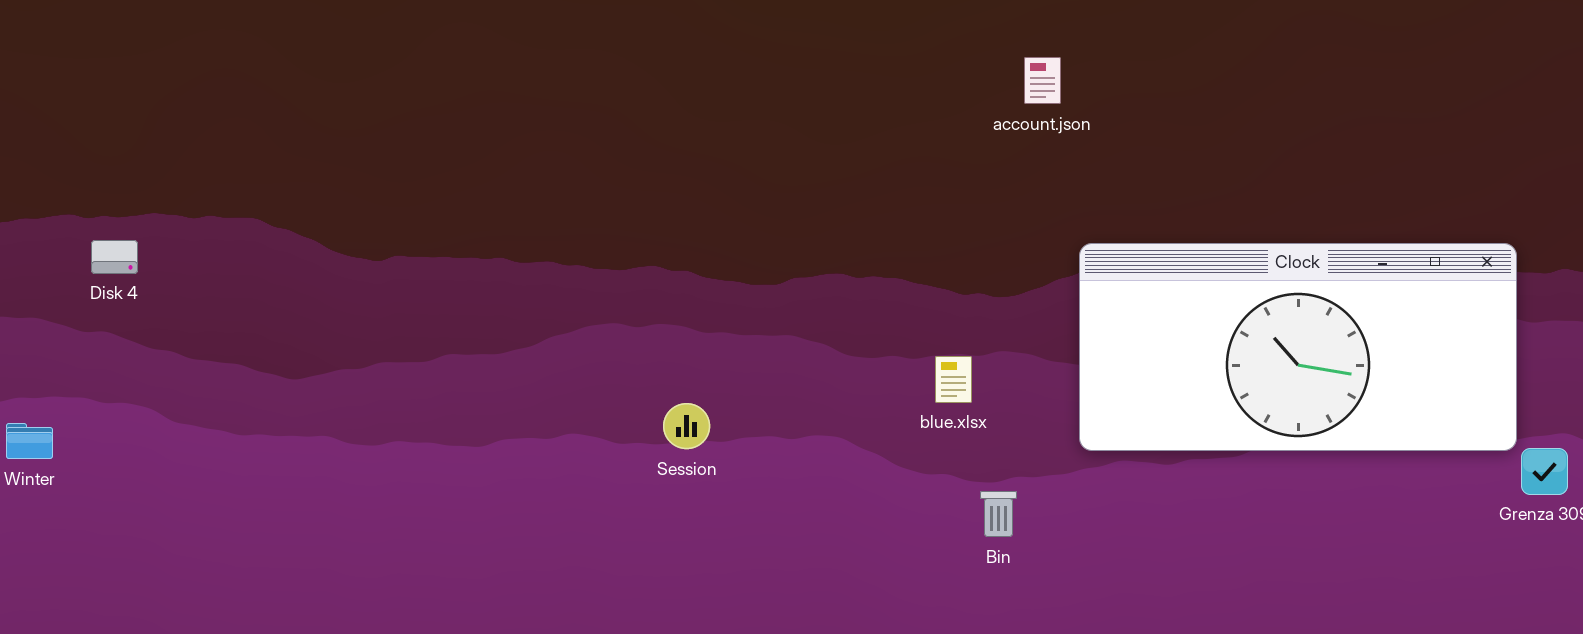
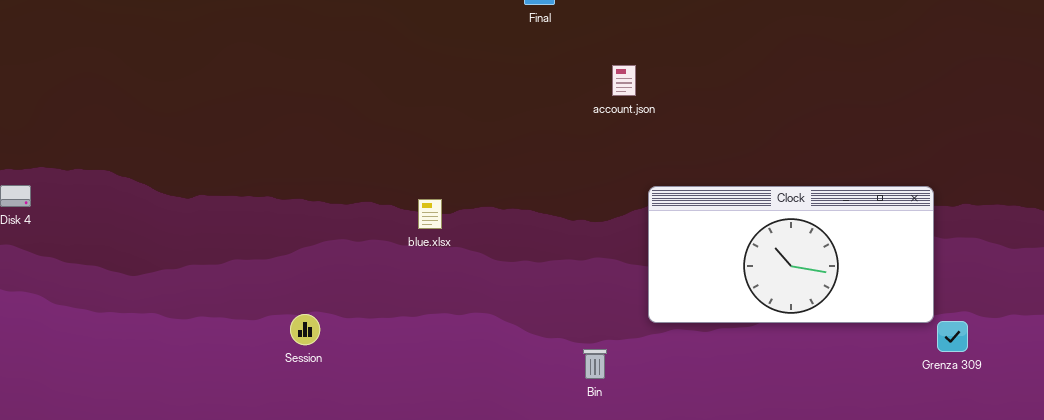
blue.xlsx: [935,356,972,403] -> [418,199,442,229], moved
Session: [663,403,710,449] -> [290,314,320,345], moved

